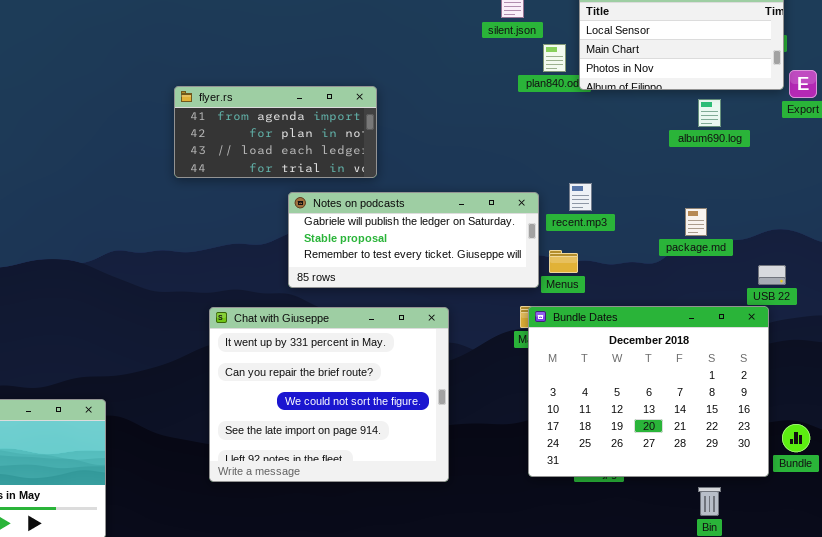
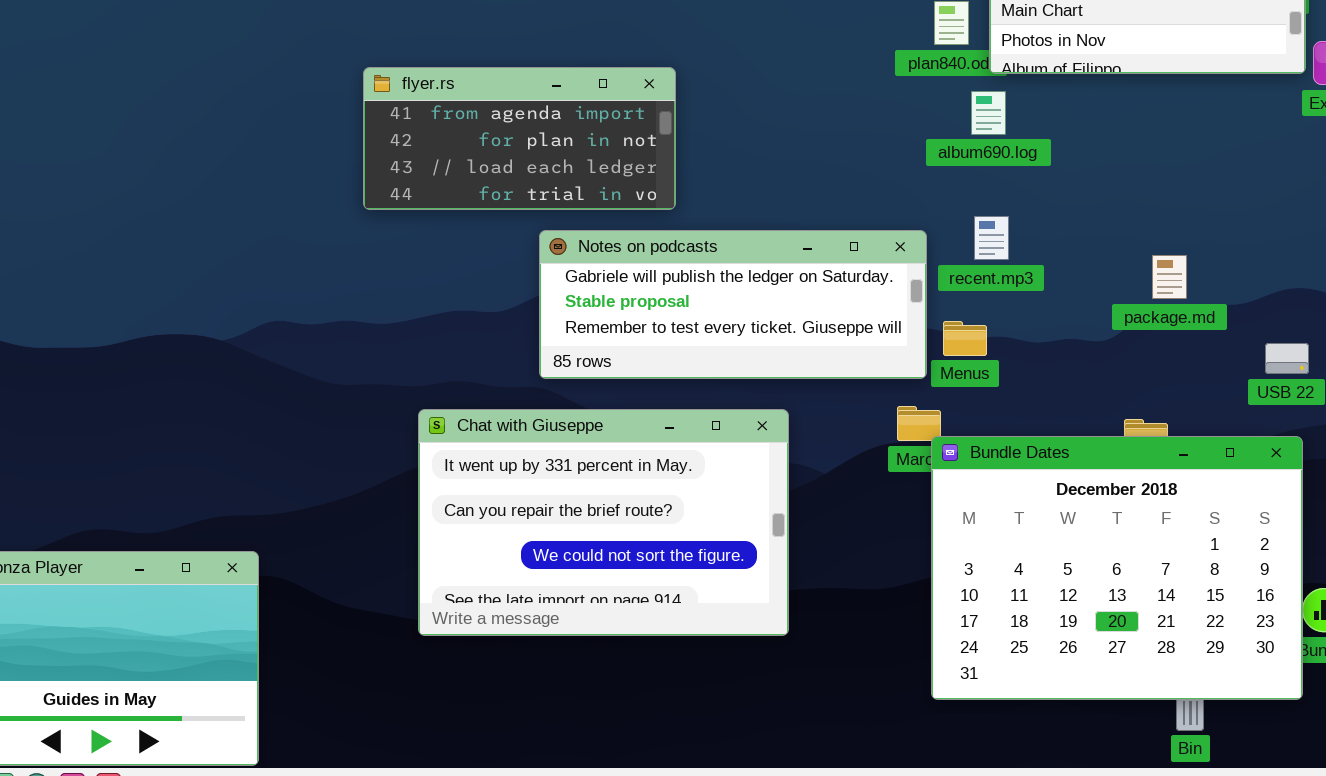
album690.log: [698,99,721,127] -> [971,91,1006,135], moved
Bundle Dates: [528,306,769,477] -> [931,436,1303,700], moved
Chat with Giuseppe: [209,307,449,482] -> [418,409,789,636], resized

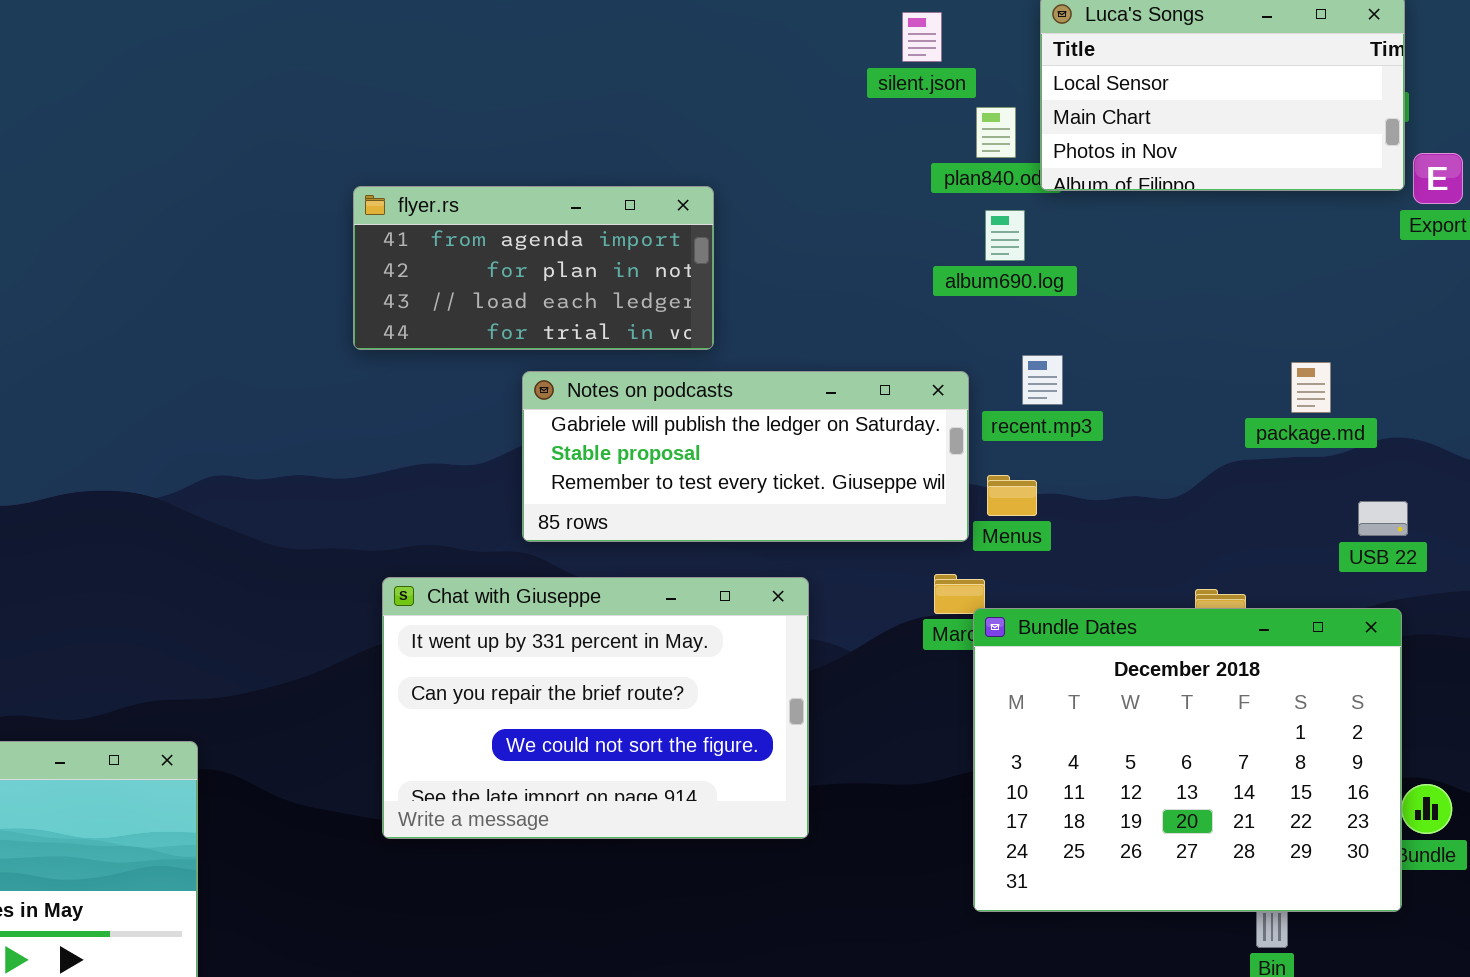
flyer.rs: [363,67,676,210] -> [353,186,714,350], moved
album690.log: [971,91,1006,135] -> [985,210,1025,261], moved
package.md: [1152,255,1187,299] -> [1291,362,1331,413], moved

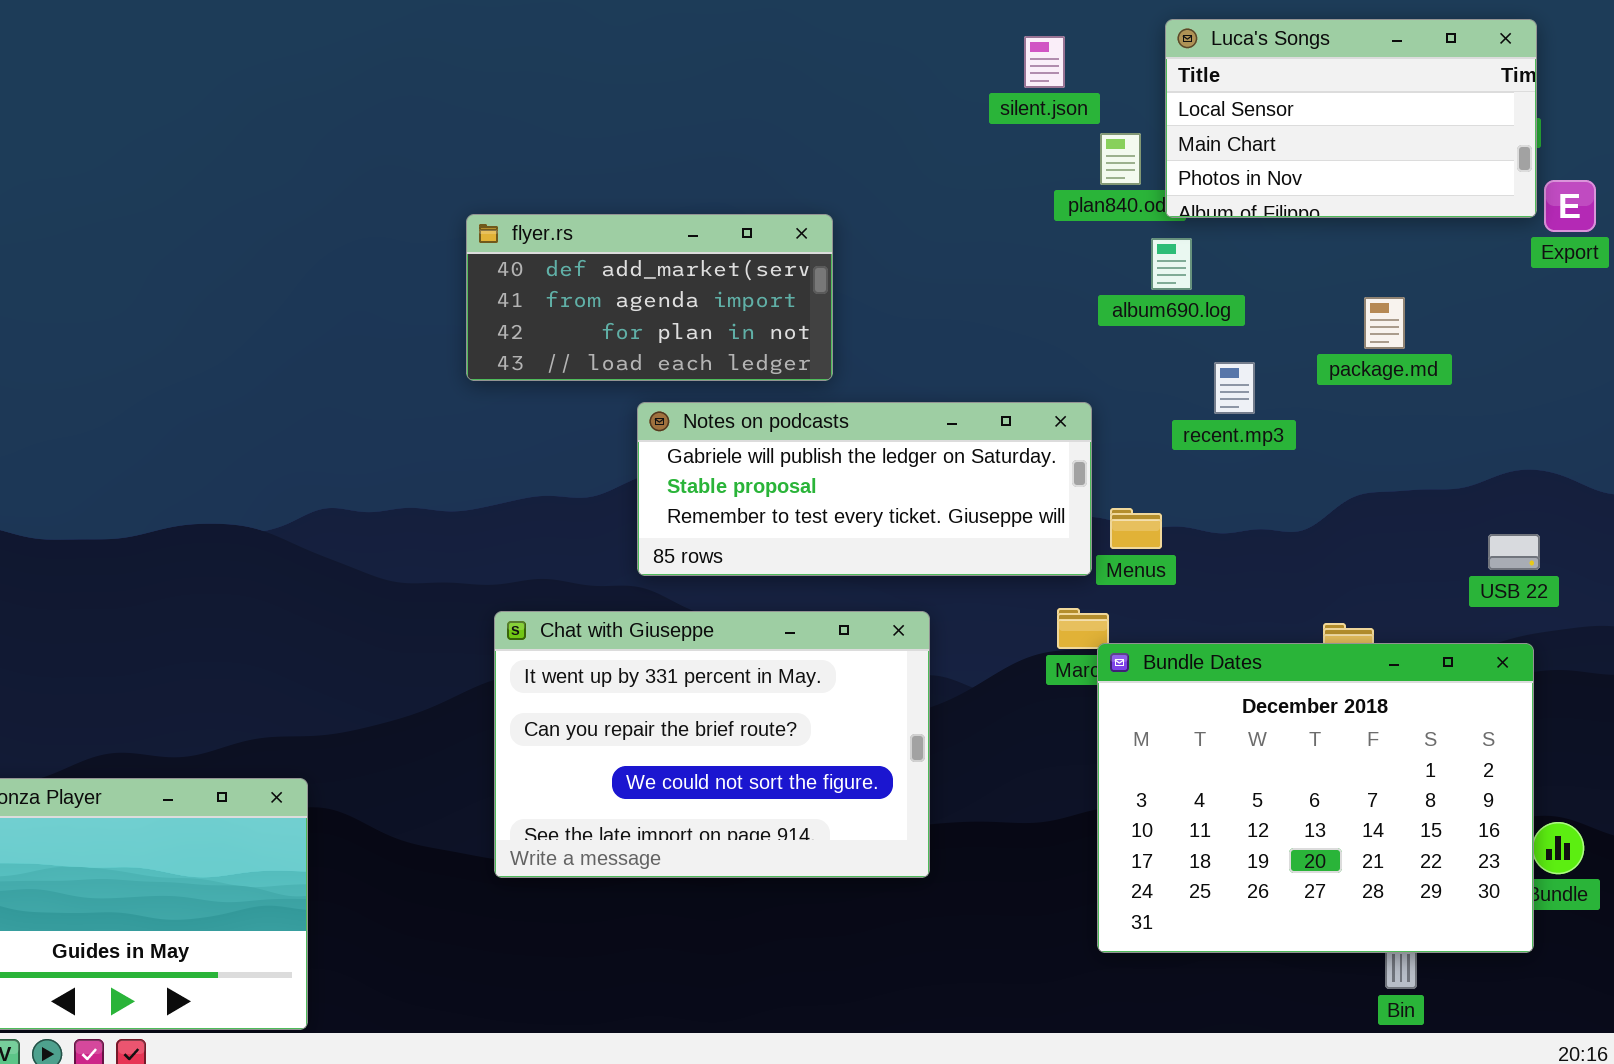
flyer.rs: [353,186,714,350] -> [466,214,833,381], scrolled up 1 row
album690.log: [985,210,1025,261] -> [1151,238,1192,290], moved
recent.mp3: [1022,355,1063,405] -> [1214,362,1255,414], moved
package.md: [1291,362,1331,413] -> [1364,297,1405,349], moved

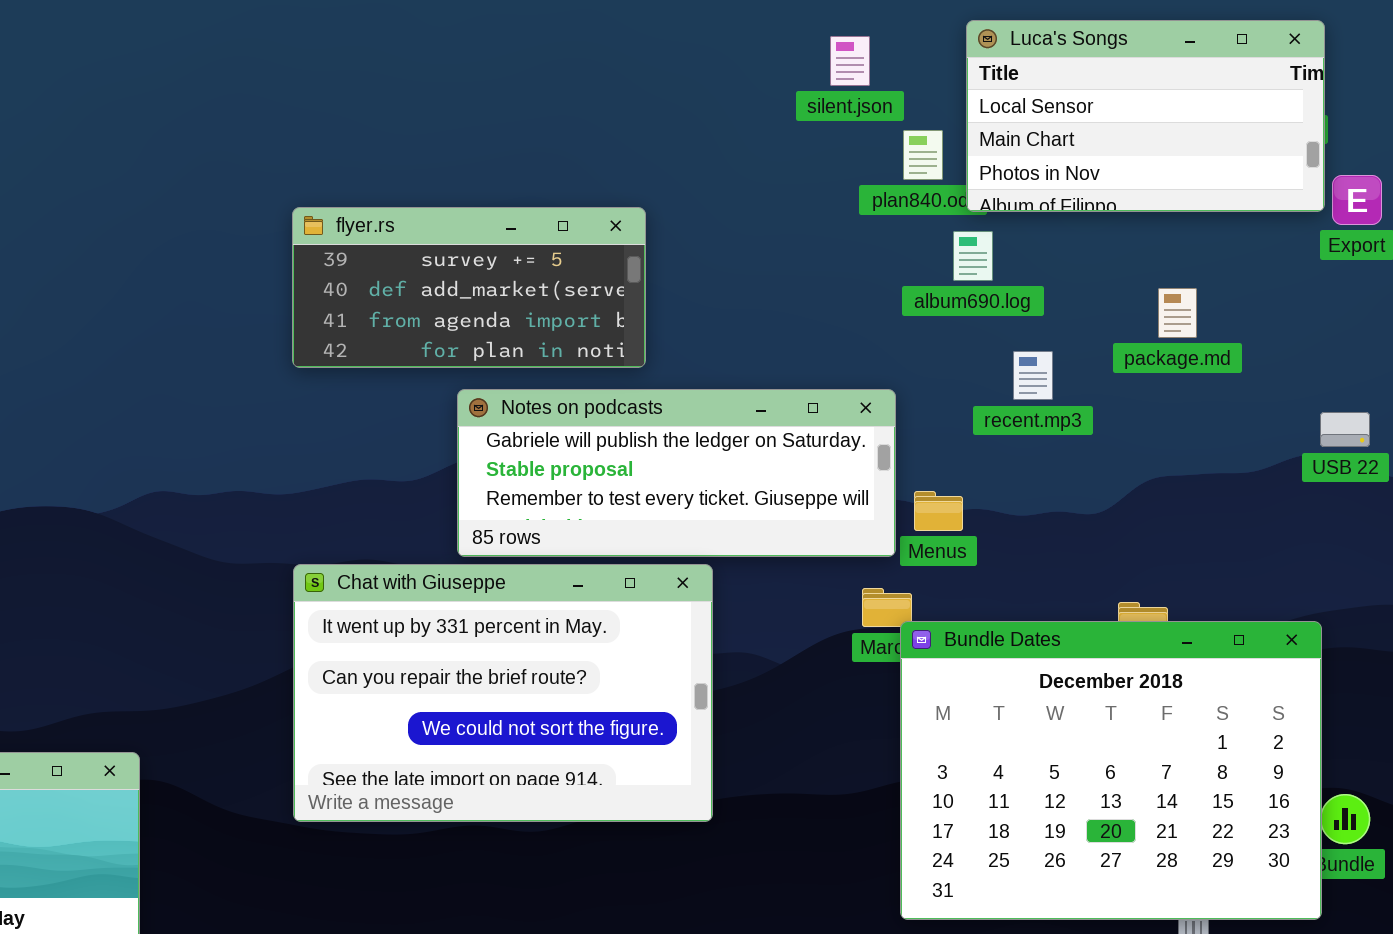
flyer.rs: [466,214,833,381] -> [292,207,646,368], scrolled up 1 row
USB 22: [1488,534,1540,570] -> [1320,412,1370,447], moved
Chat with Giuseppe: [494,611,930,878] -> [293,564,713,822], moved

